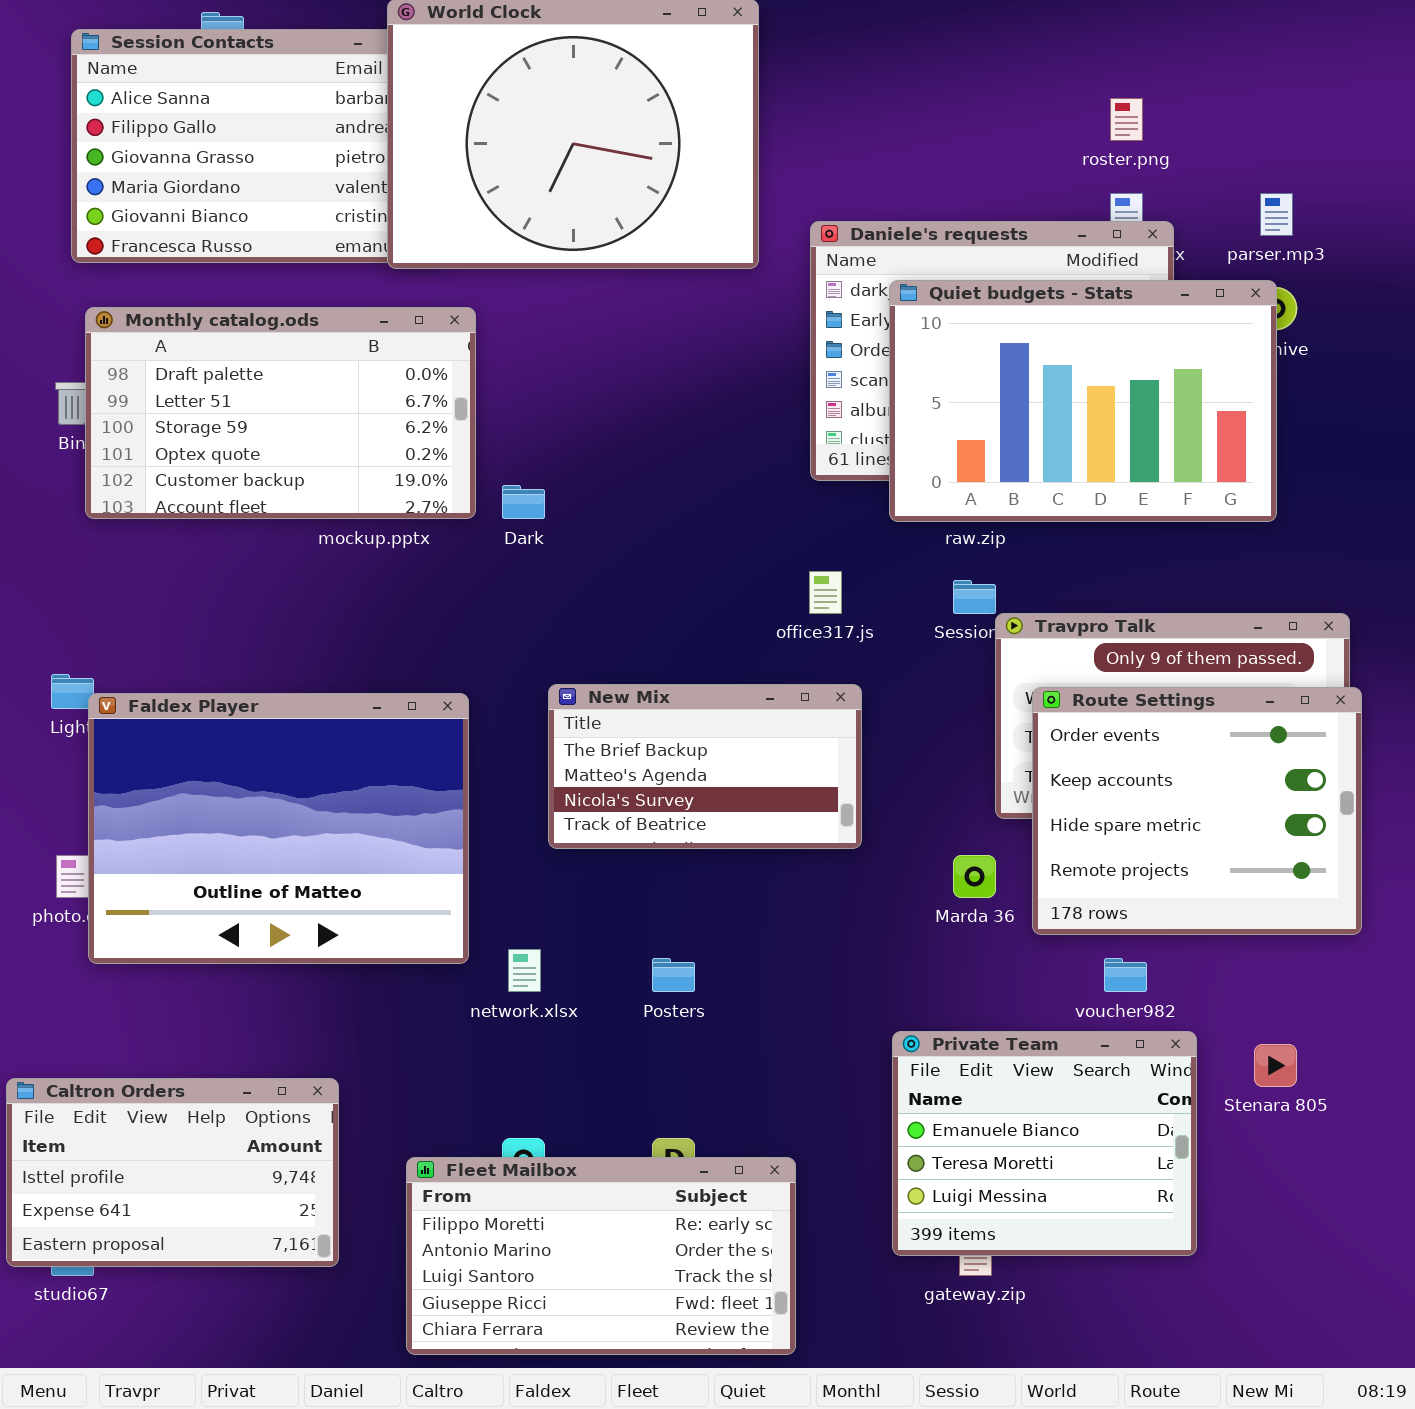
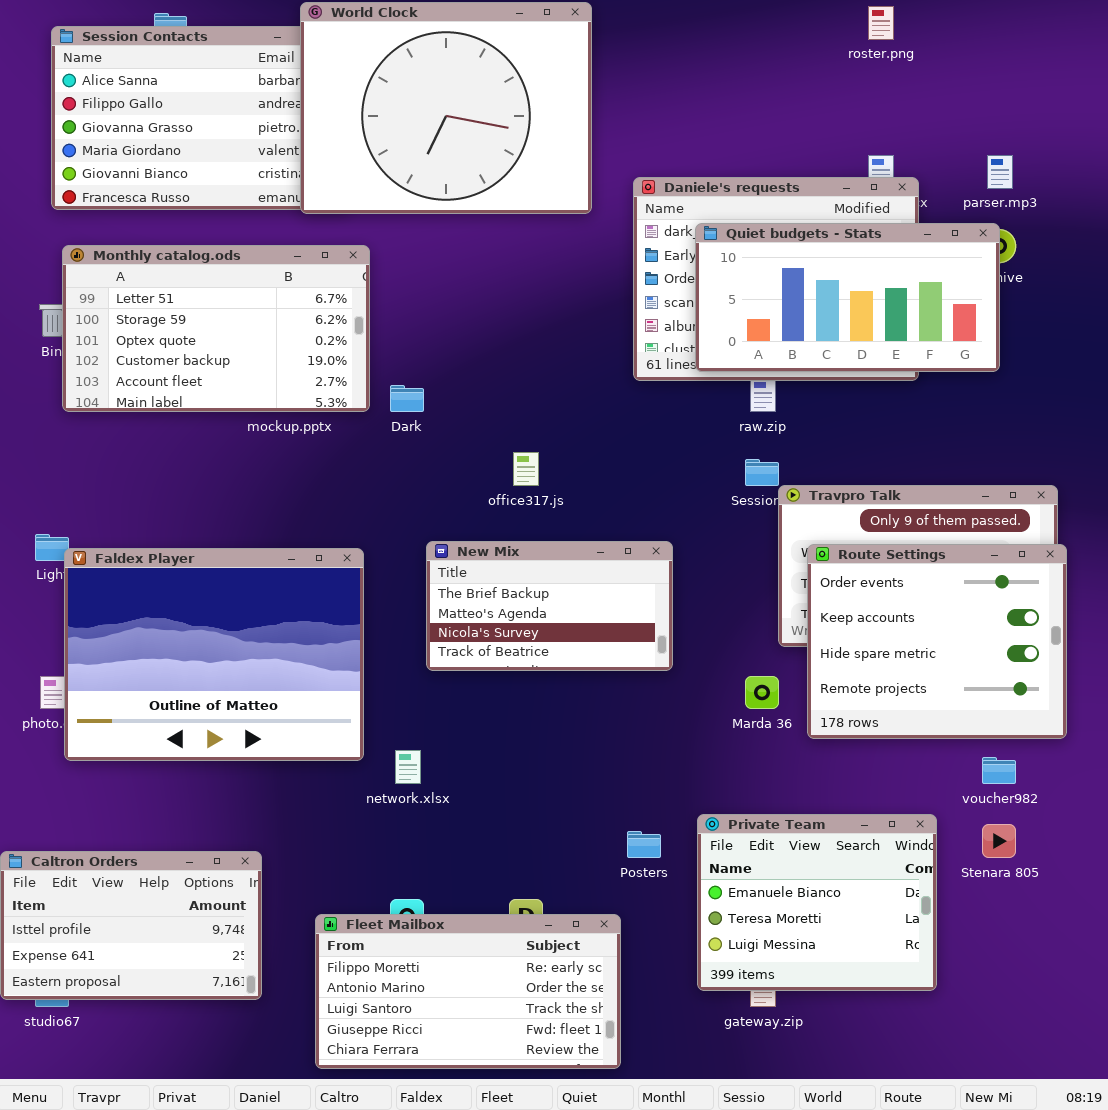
roster.png: [1110,98,1143,141] -> [868,6,894,40], moved
Quiet budgets - Stats: [889,280,1277,522] -> [695,223,1000,372], resized
Monthly catalog.ods: [85,307,476,519] -> [62,245,370,412], scrolled down 1 row
office317.js: [809,571,842,614] -> [513,452,539,486], moved
Posters: [652,958,695,992] -> [627,831,661,858], moved
voucher982: [1104,958,1147,992] -> [982,757,1016,784], moved

